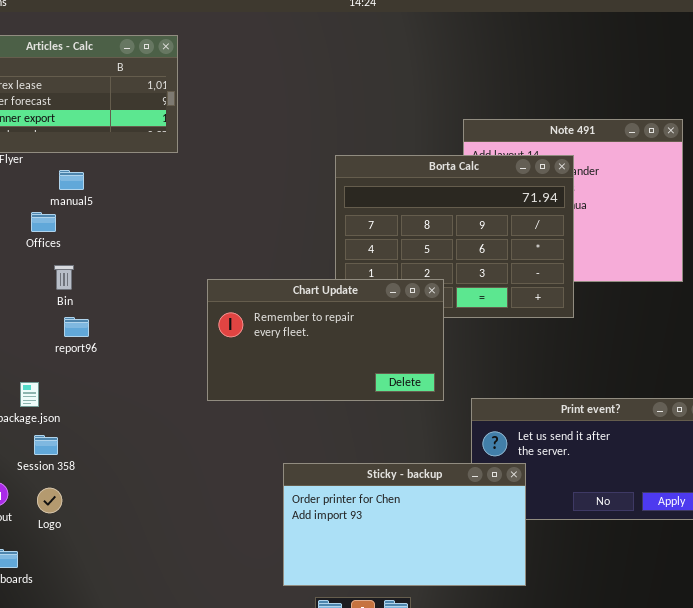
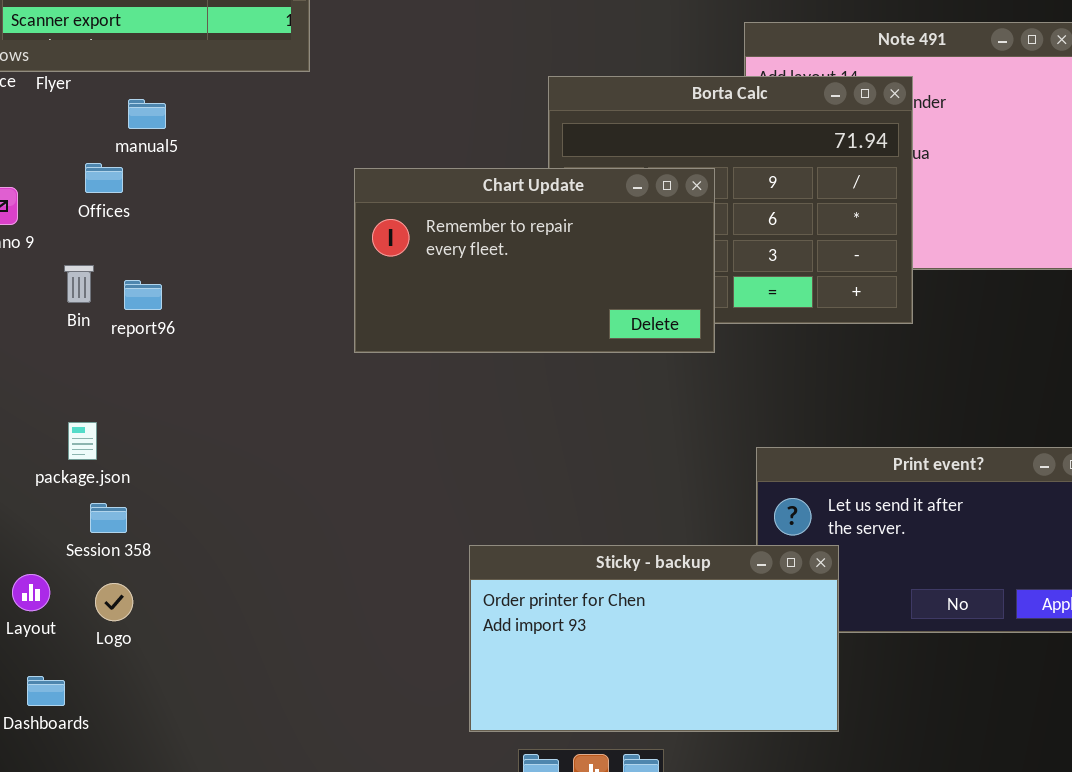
Bin: [54,265,74,290] -> [64,265,94,303], moved
Chart Update: [207,279,444,401] -> [354,168,715,353], moved
report96: [64,317,89,337] -> [124,280,162,310], moved

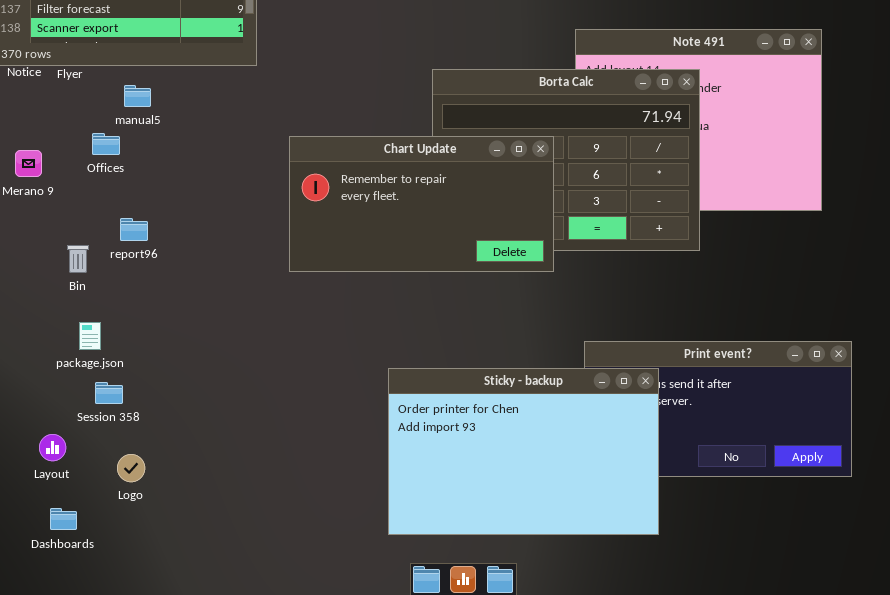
Bin: [64,265,94,303] -> [67,245,89,273], moved
Sticky - backup: [469,545,839,732] -> [388,368,659,535], moved, resized
Logo: [95,583,133,621] -> [117,454,145,482], moved

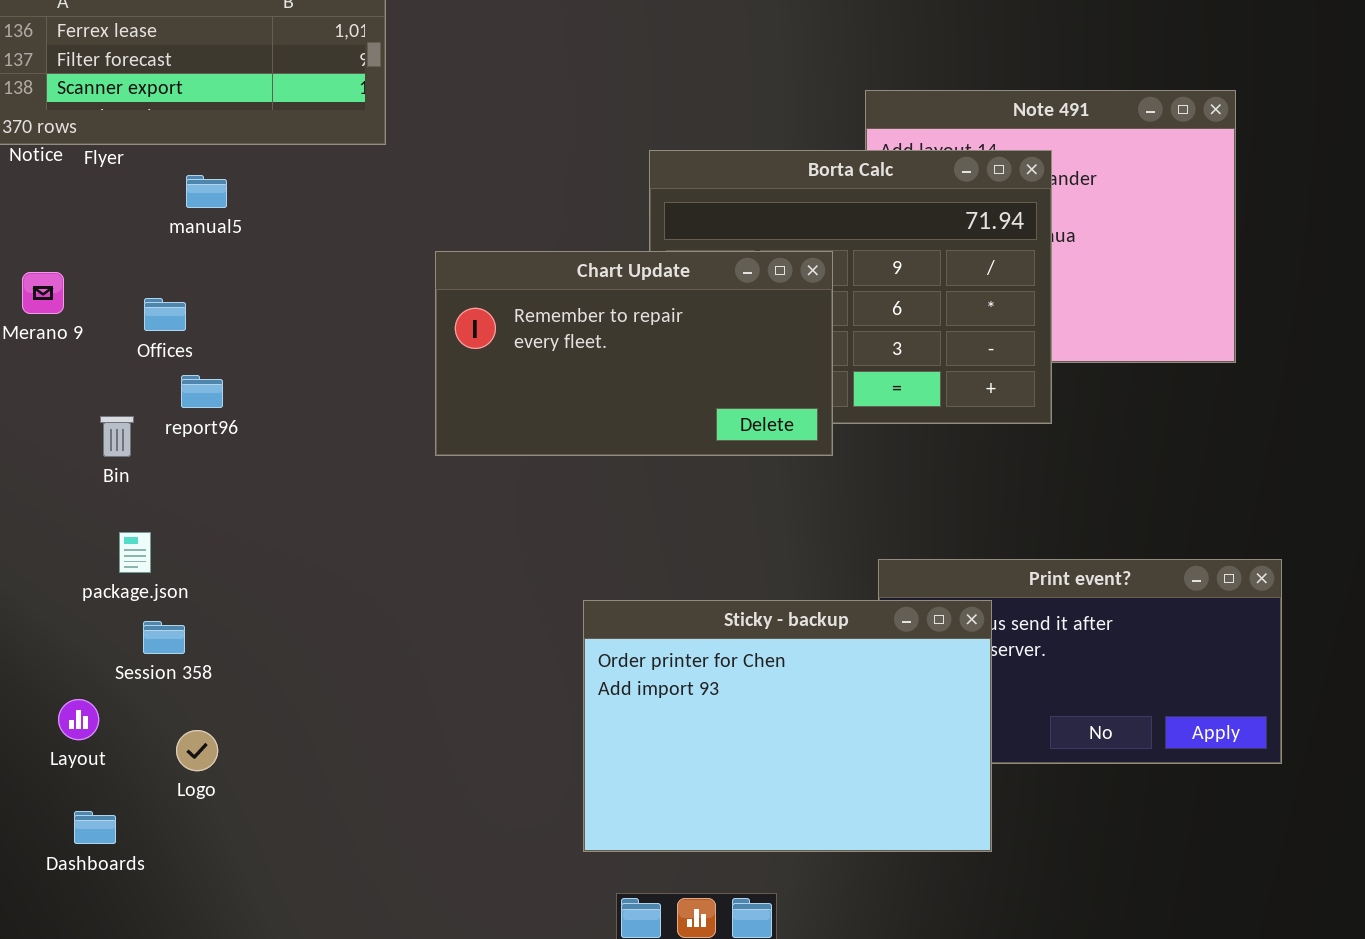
Offices: [92,133,120,155] -> [144,298,186,331], moved

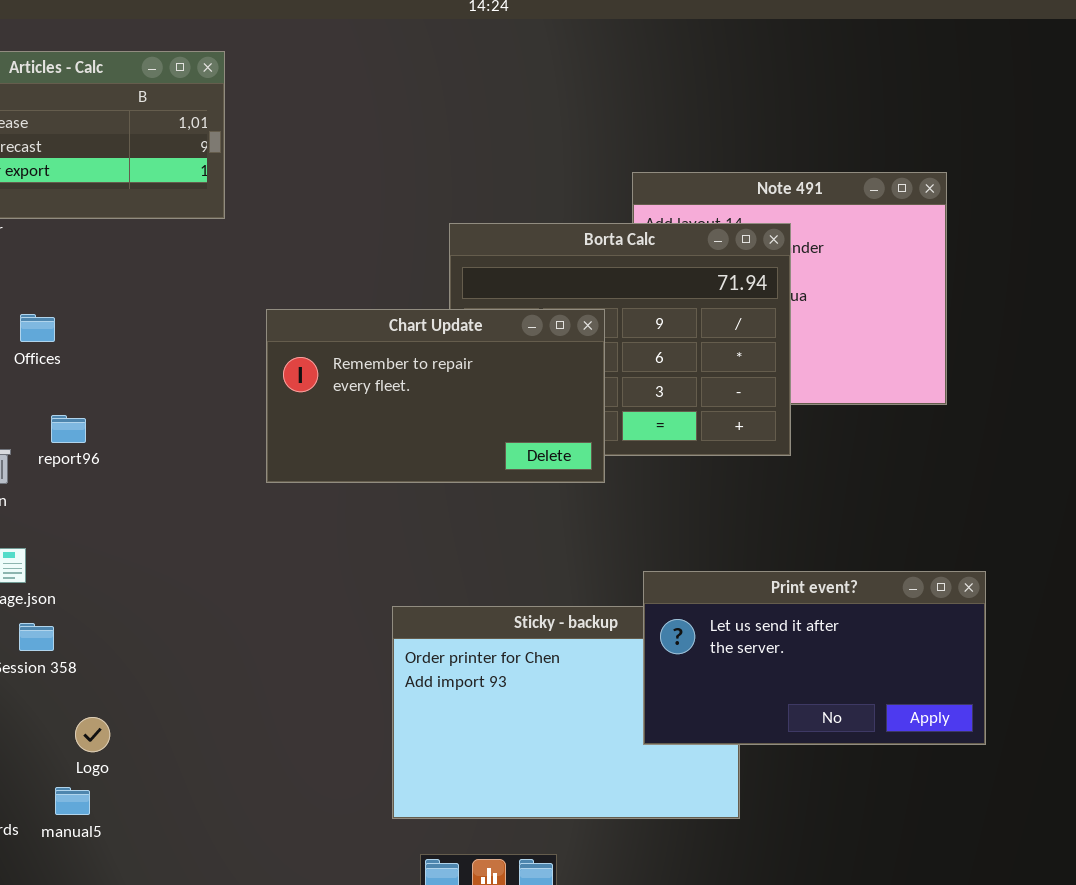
manual5: [186,175,227,208] -> [55,787,90,815], moved
Offices: [144,298,186,331] -> [20,314,55,342], moved
Print event?: [878,559,1282,764] -> [643,571,986,745], raised
Logo: [176,730,218,771] -> [75,717,110,752], moved

